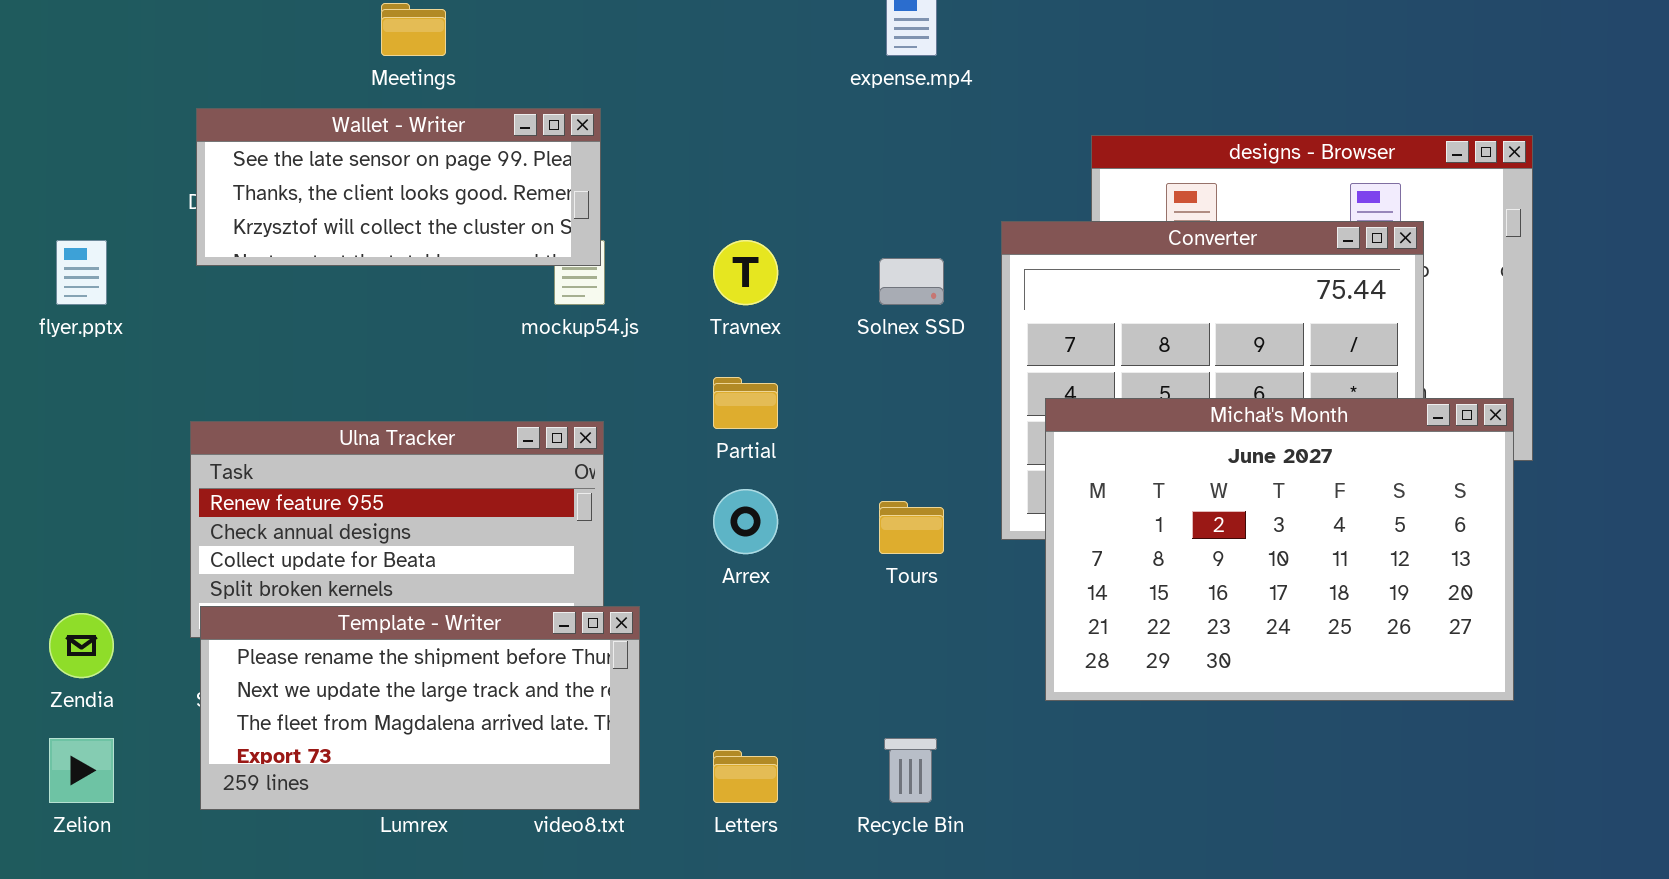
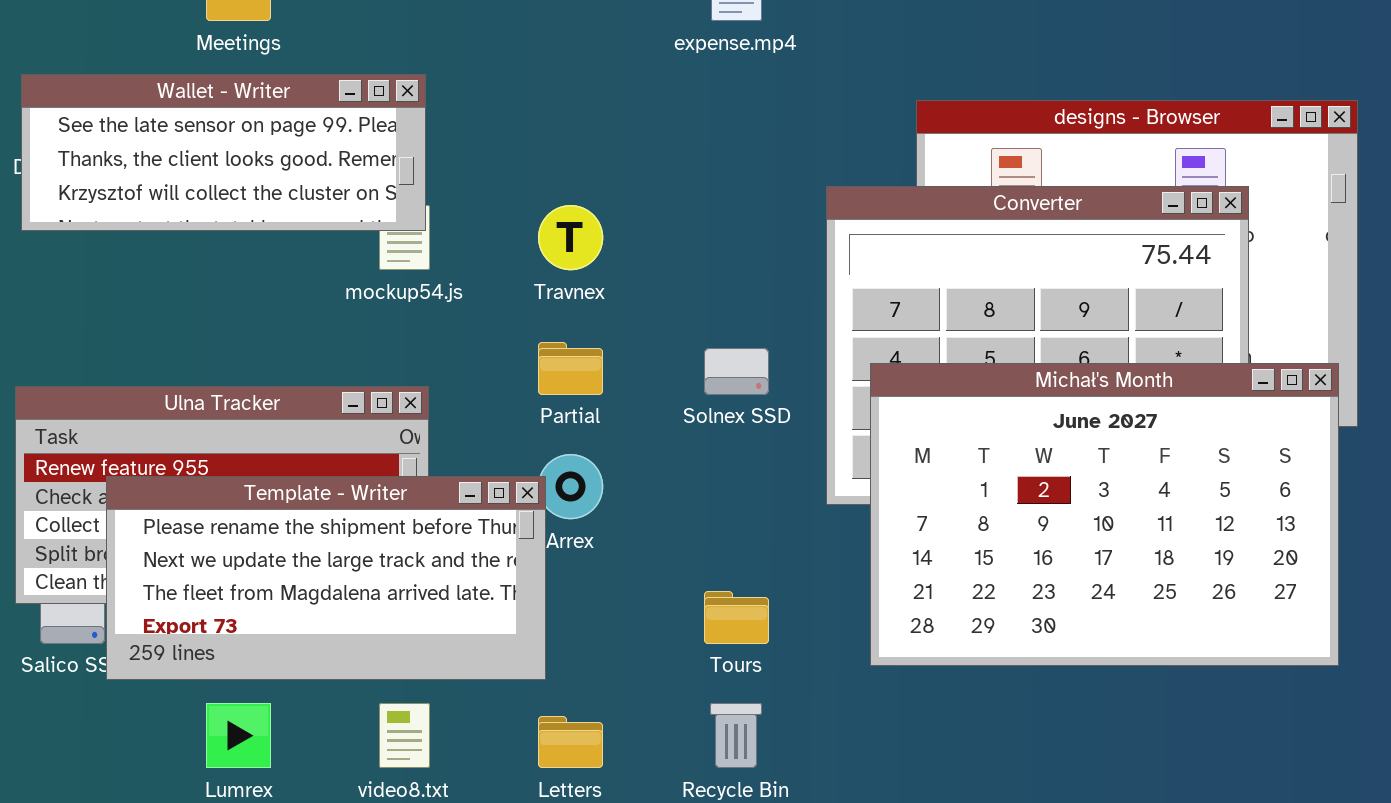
Solnex SSD: [879,258,944,305] -> [704,348,769,395], moved
Tours: [879,501,944,554] -> [704,591,769,644], moved
Template - Writer: [200,606,640,810] -> [106,476,546,680], moved

